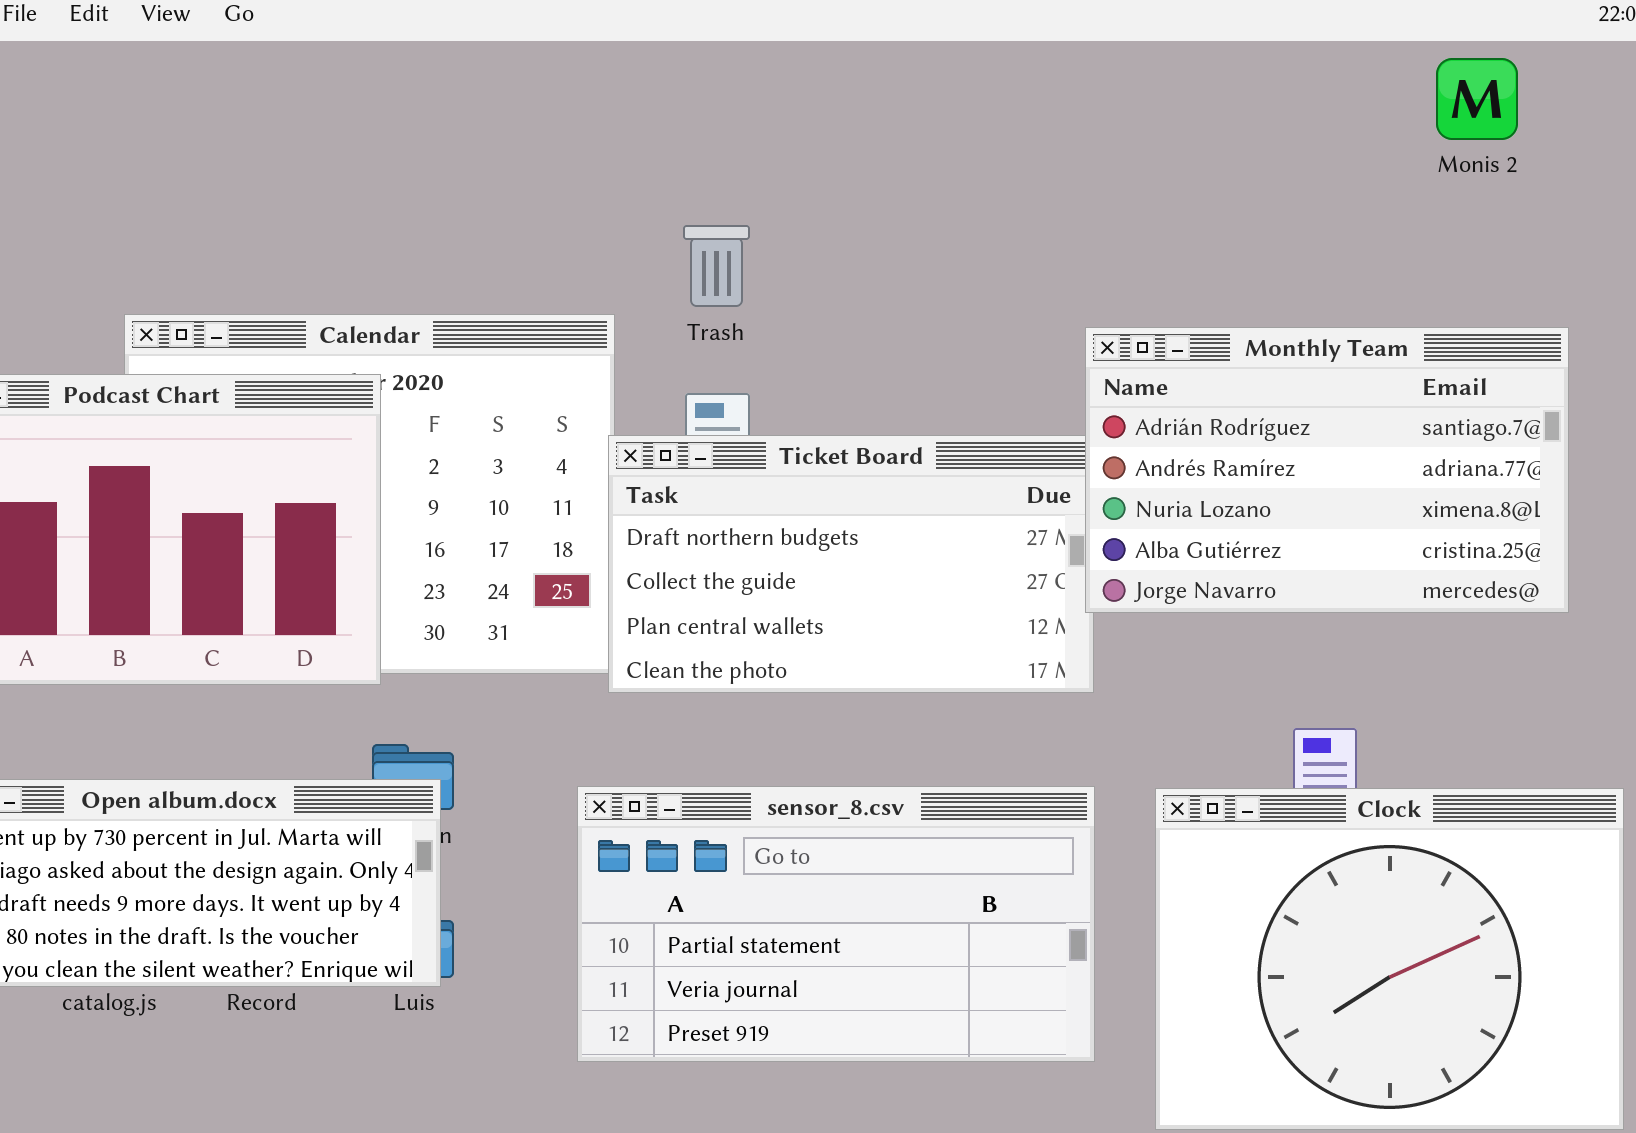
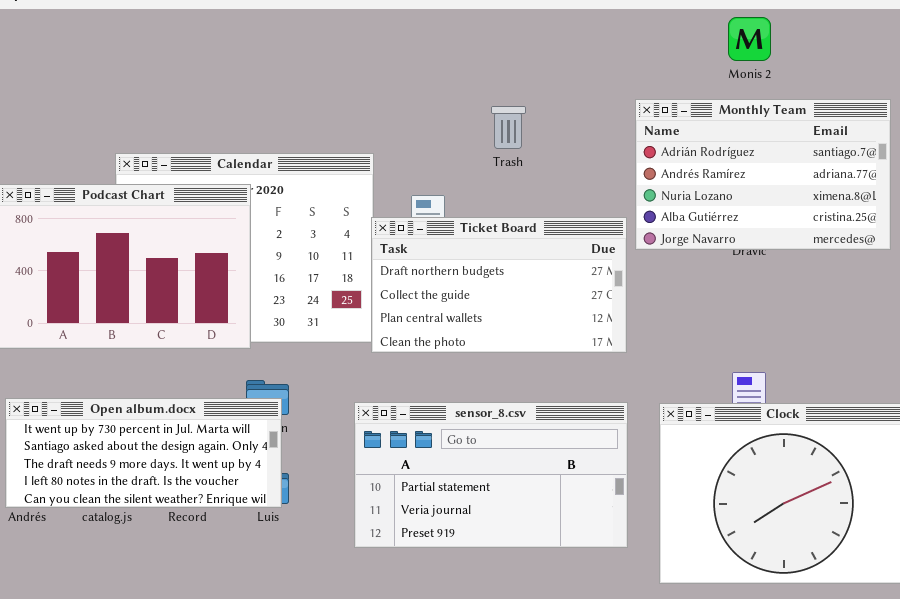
Monis 2: [1436,58,1518,140] -> [728,17,771,61], moved
Trash: [683,225,750,307] -> [491,106,526,149], moved
Monthly Team: [1085,327,1569,613] -> [635,99,891,250], moved

